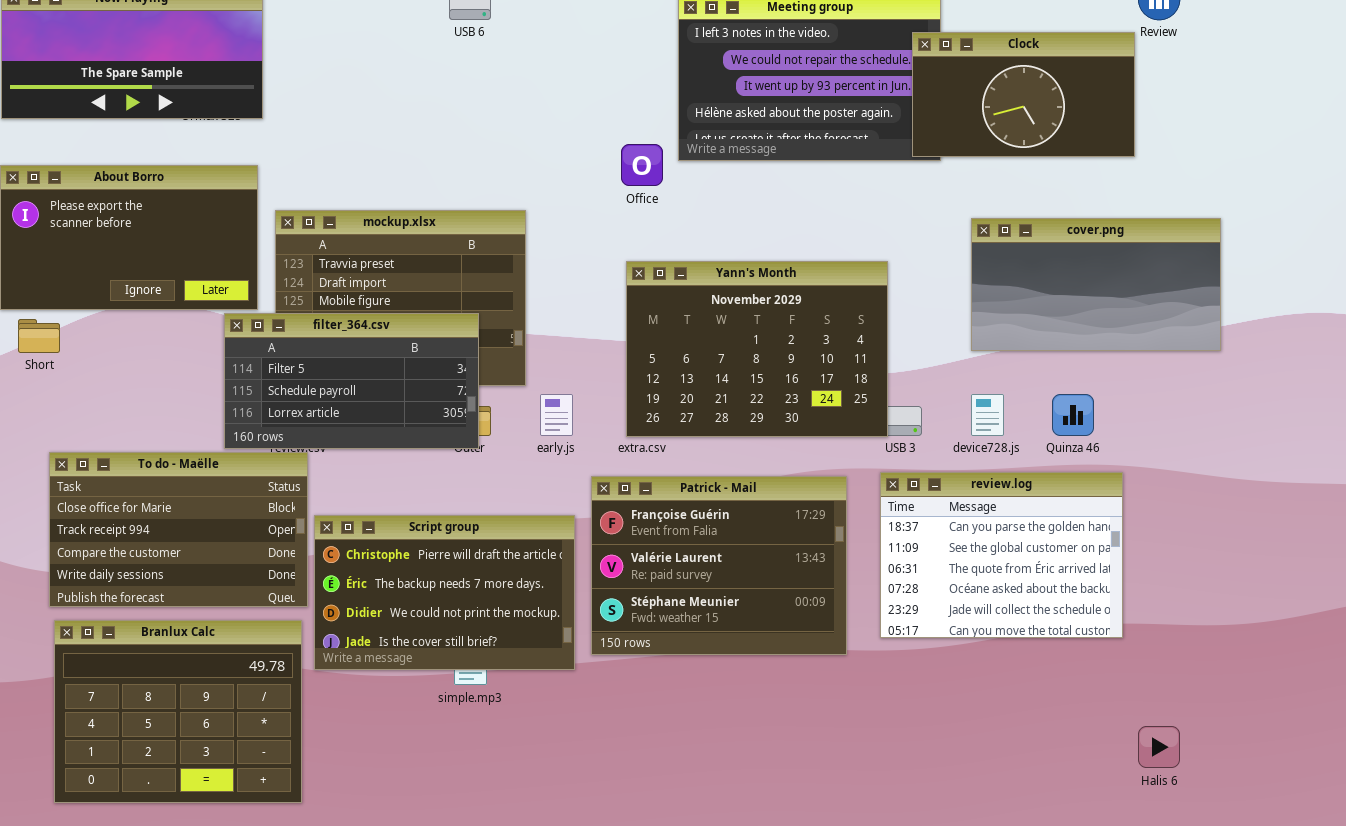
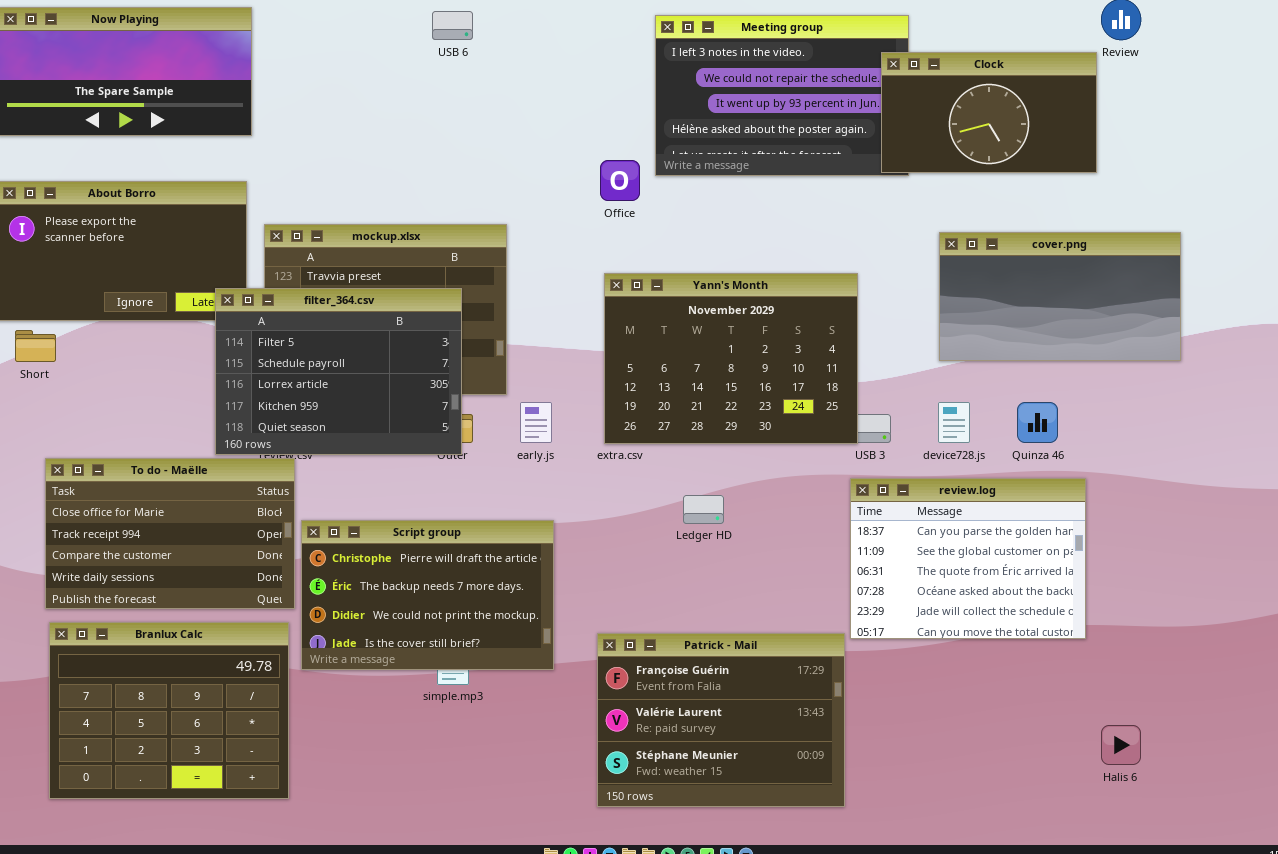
filter_364.csv: [224,313,479,449] -> [215,288,462,455], resized
Patrick - Mail: [591,476,847,655] -> [597,633,845,807], moved

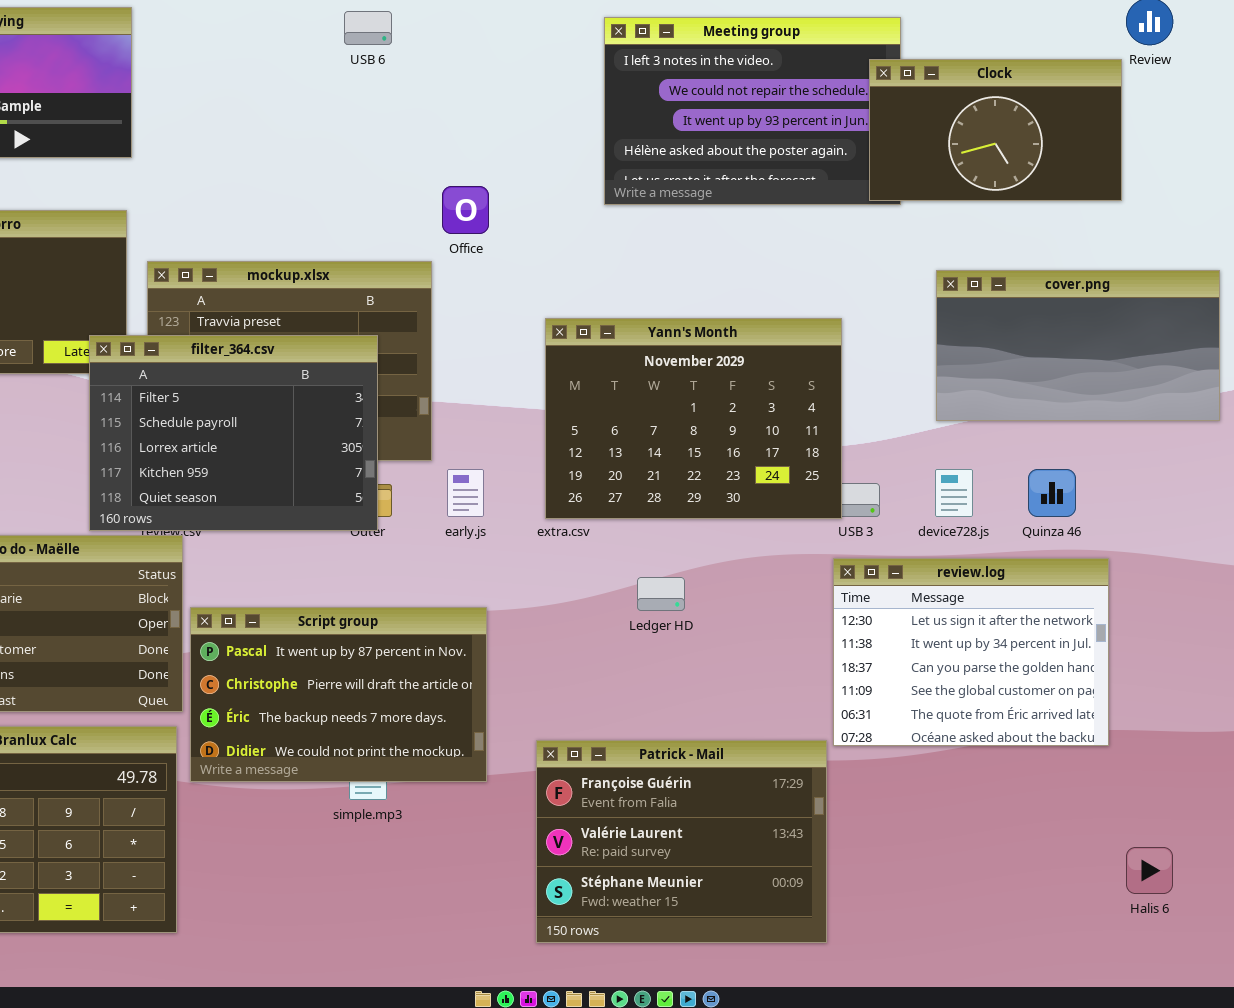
Office: [600,160,640,201] -> [442,186,489,234], moved
review.log: [850,478,1086,639] -> [833,558,1109,746], scrolled up 2 rows
Script group: [301,520,554,670] -> [190,607,487,782], scrolled up 1 row

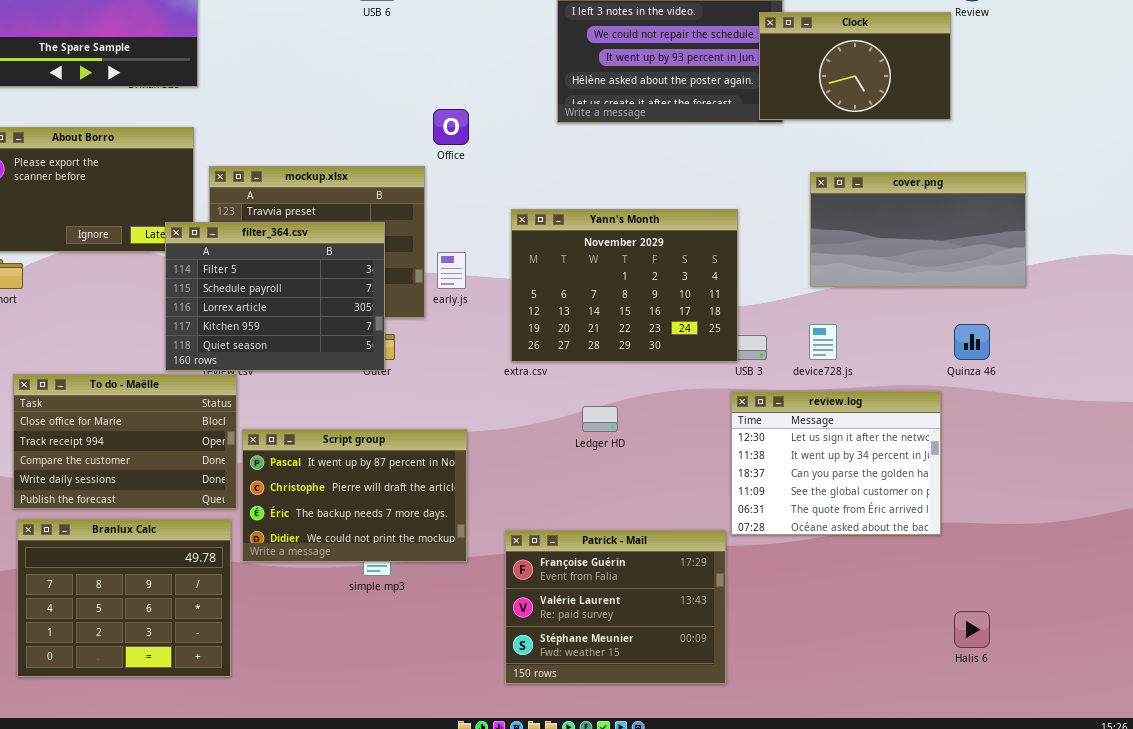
early.js: [447,469,484,517] -> [437,252,466,289], moved
Quinza 46: [1028,469,1076,517] -> [954,324,990,360], moved

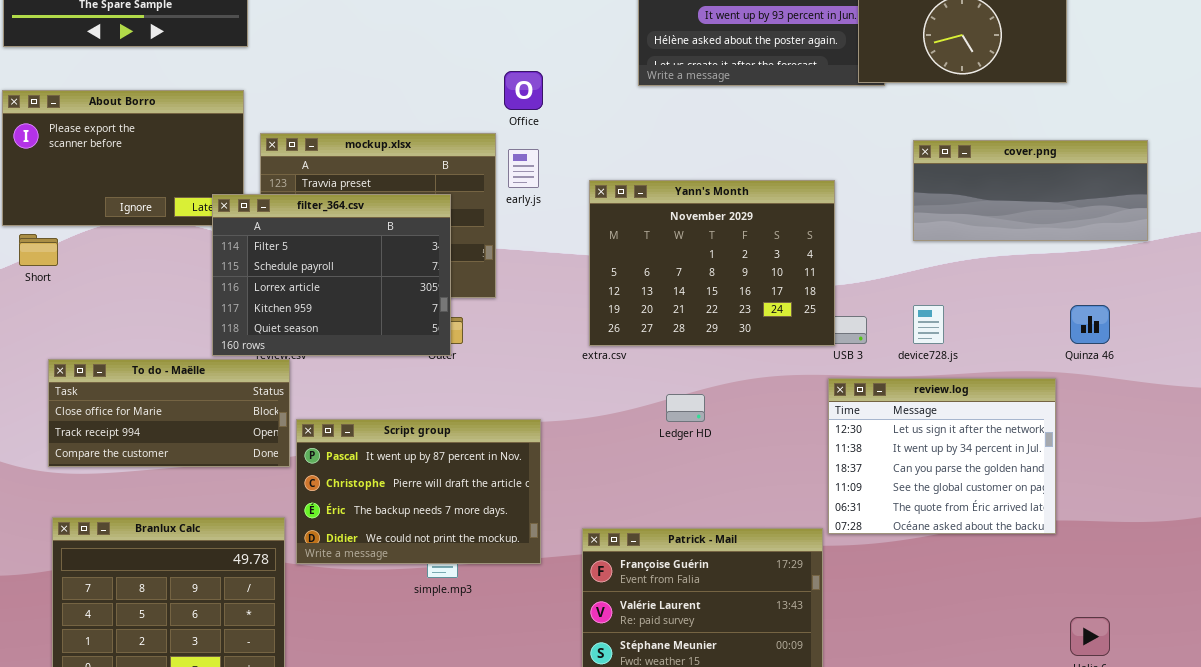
cover.png: [810,172,1026,287] -> [913,140,1148,241], resized
early.js: [437,252,466,289] -> [508,149,539,188], moved
To do - Maëlle: [13,374,237,509] -> [48,359,290,467], resized

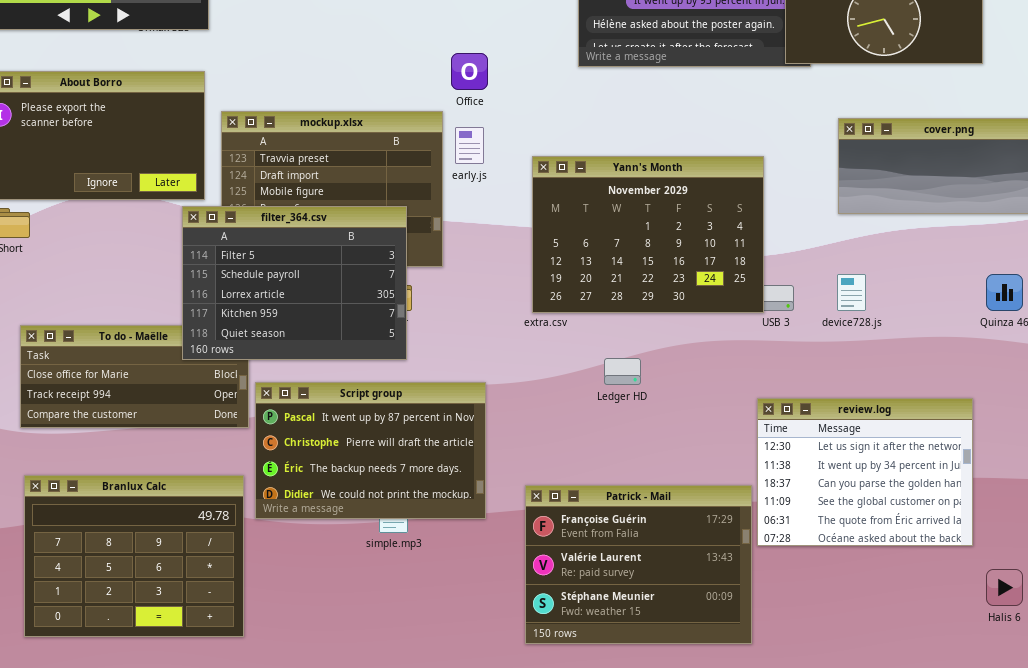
filter_364.csv: [212,194,451,356] -> [182,206,407,360], moved
review.log: [828,378,1056,534] -> [757,398,973,546], moved

